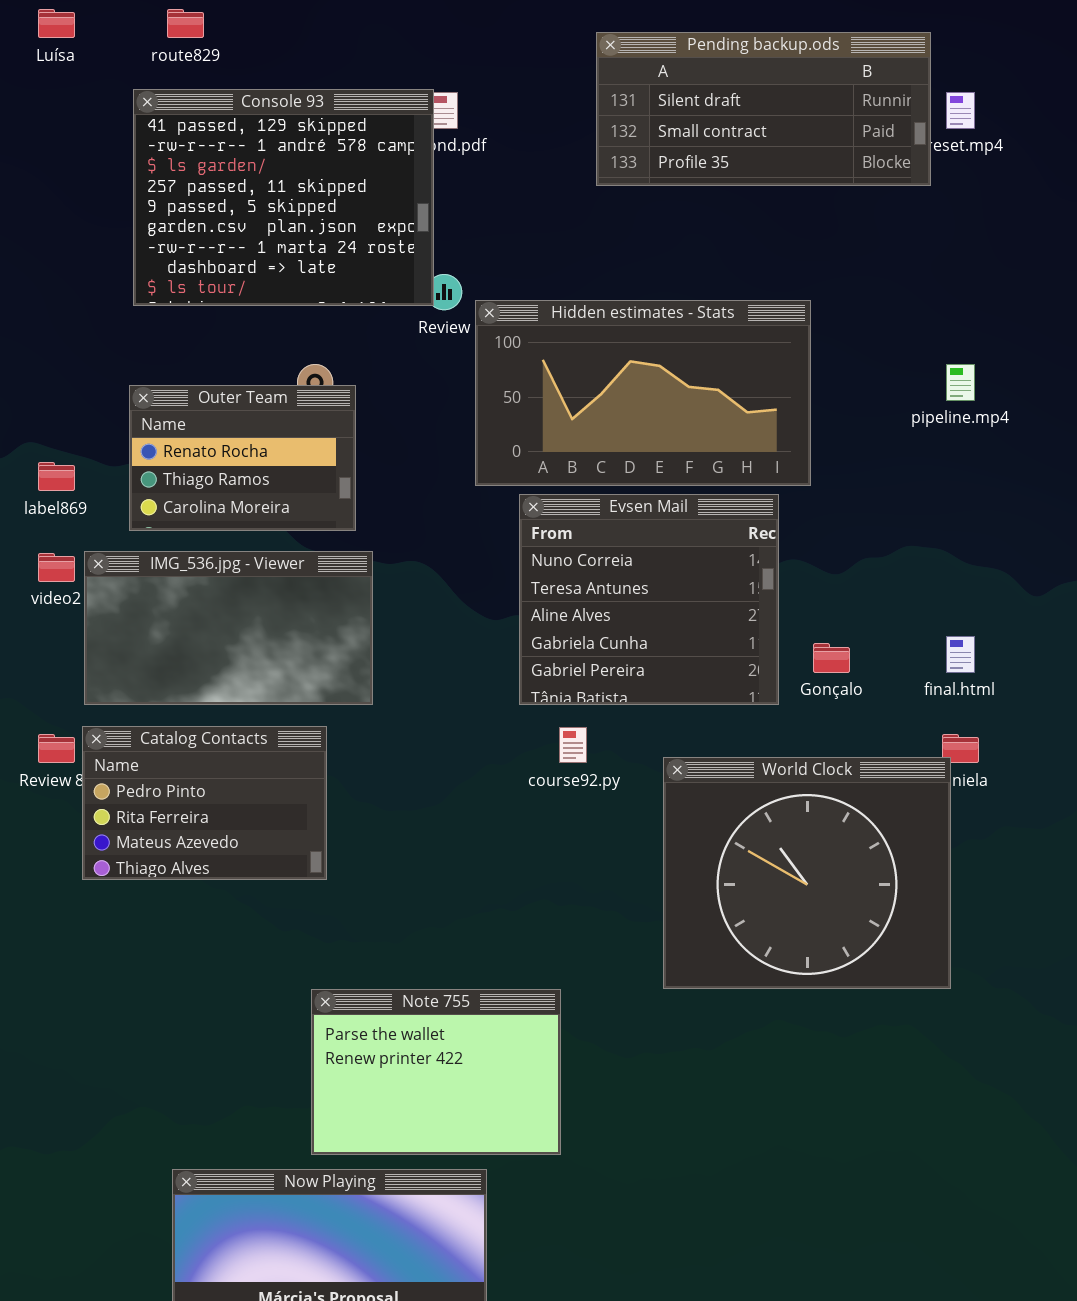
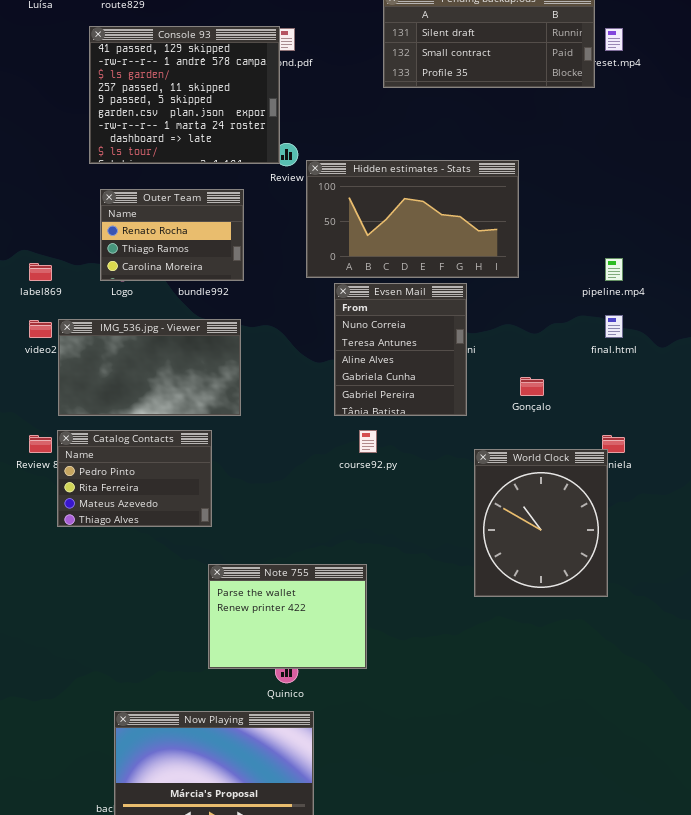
pipeline.mp4: [946,364,975,401] -> [605,258,623,281], moved
Outer Team: [129,385,356,531] -> [100,189,244,281], moved
Evsen Mail: [519,494,779,705] -> [334,283,467,416], resized
final.html: [946,636,975,673] -> [605,315,623,338], moved
World Clock: [663,757,951,989] -> [474,449,608,597], resized
Note 755: [311,989,561,1155] -> [208,564,367,669], moved

